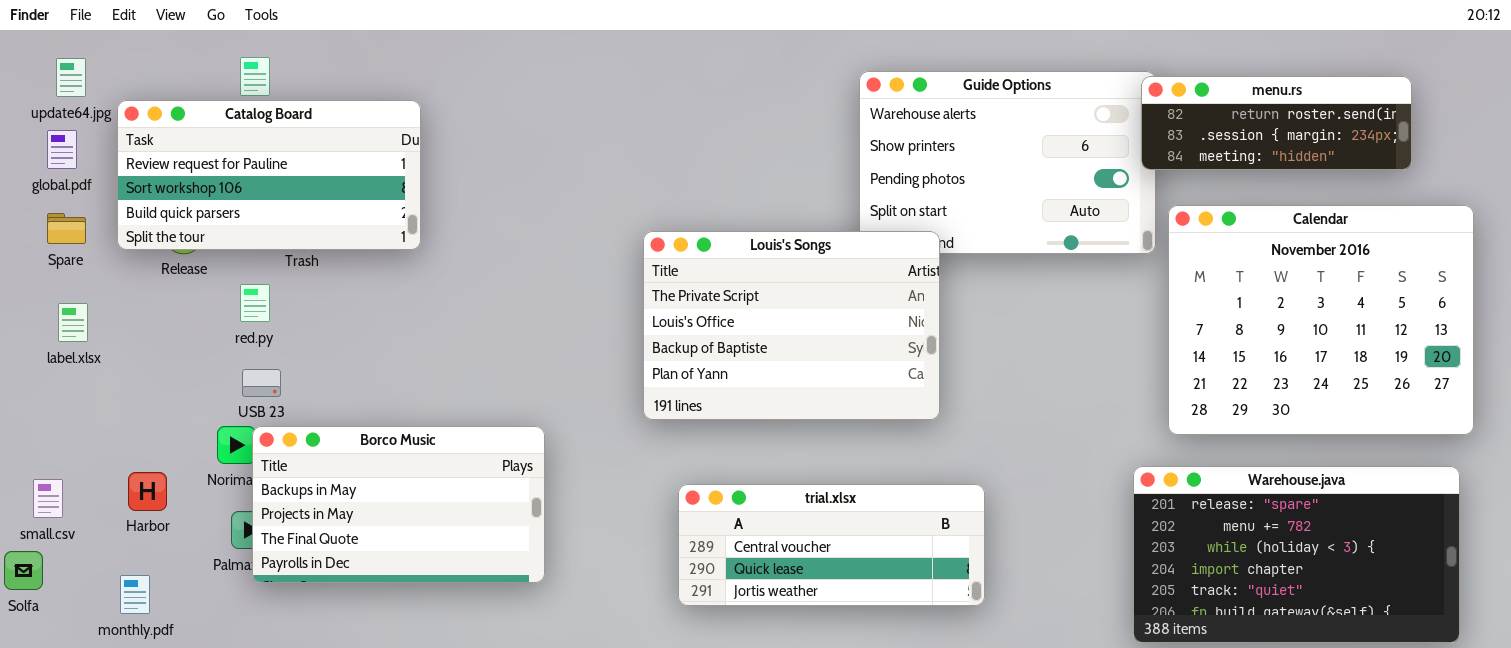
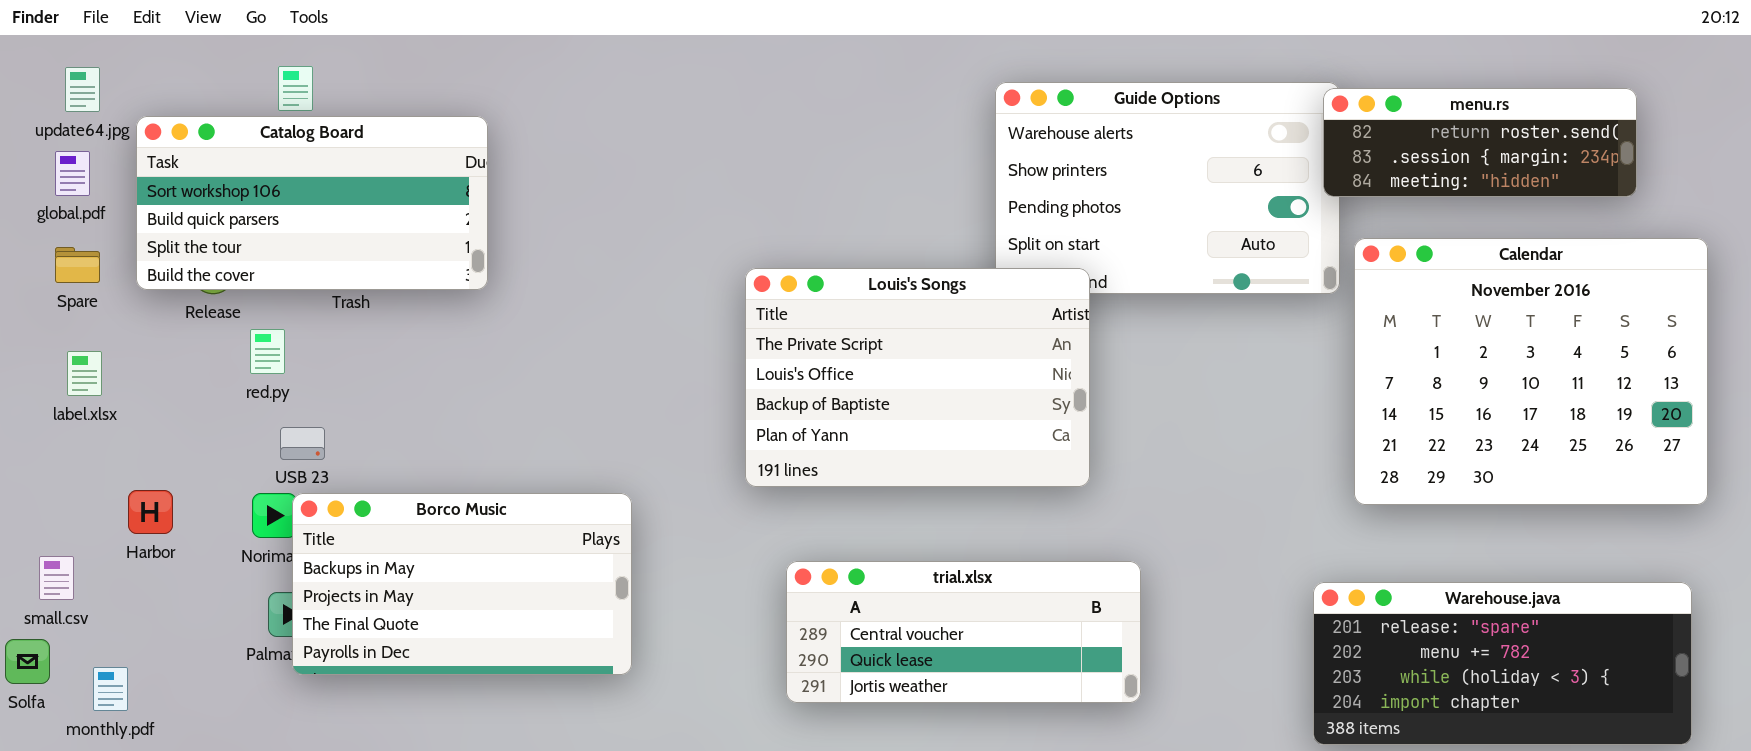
Catalog Board: [117,100,421,250] -> [136,116,488,290], scrolled down 1 row
red.py: [240,284,270,322] -> [250,329,285,374], moved
Warehouse.java: [1133,466,1460,643] -> [1313,582,1692,745], resized
Harbor: [128,472,167,511] -> [128,490,173,534], moved
monthly.pdf: [120,575,150,614] -> [93,667,128,711], moved

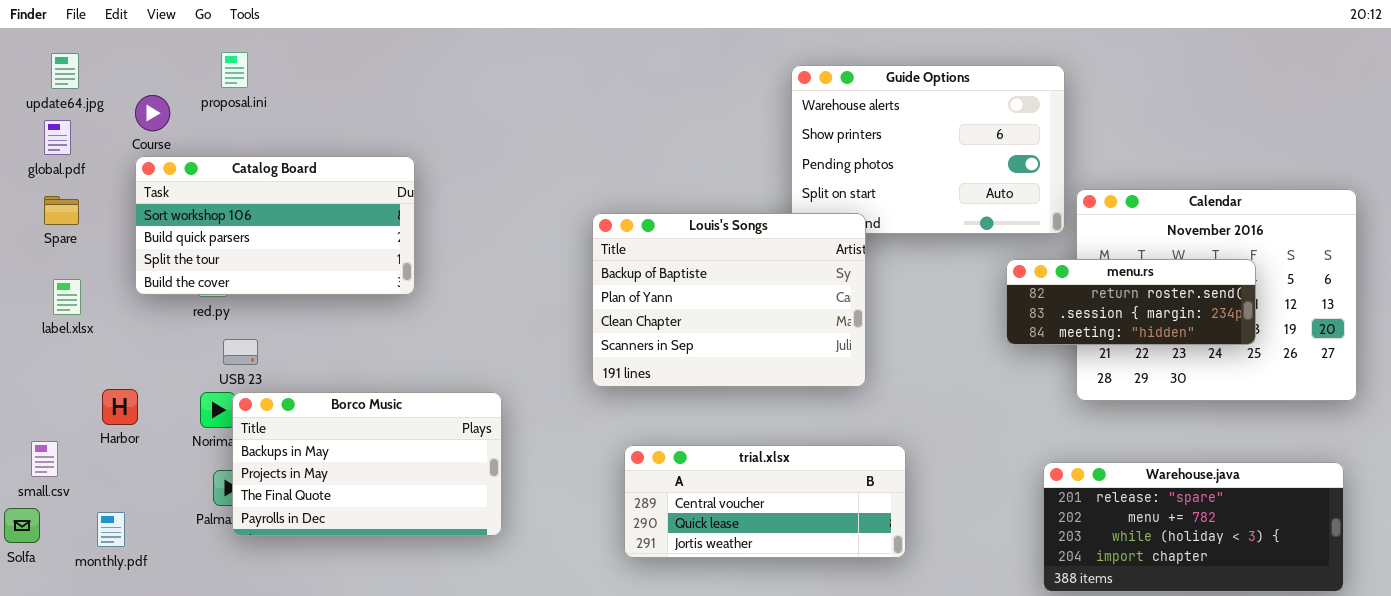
menu.rs: [1323,88,1637,197] -> [1006,259,1256,345], moved
Catalog Board: [136,116,488,290] -> [135,156,415,295], moved
Louis's Songs: [745,268,1090,487] -> [592,213,866,387], scrolled down 2 rows
monthly.pdf: [93,667,128,711] -> [97,512,125,547], moved

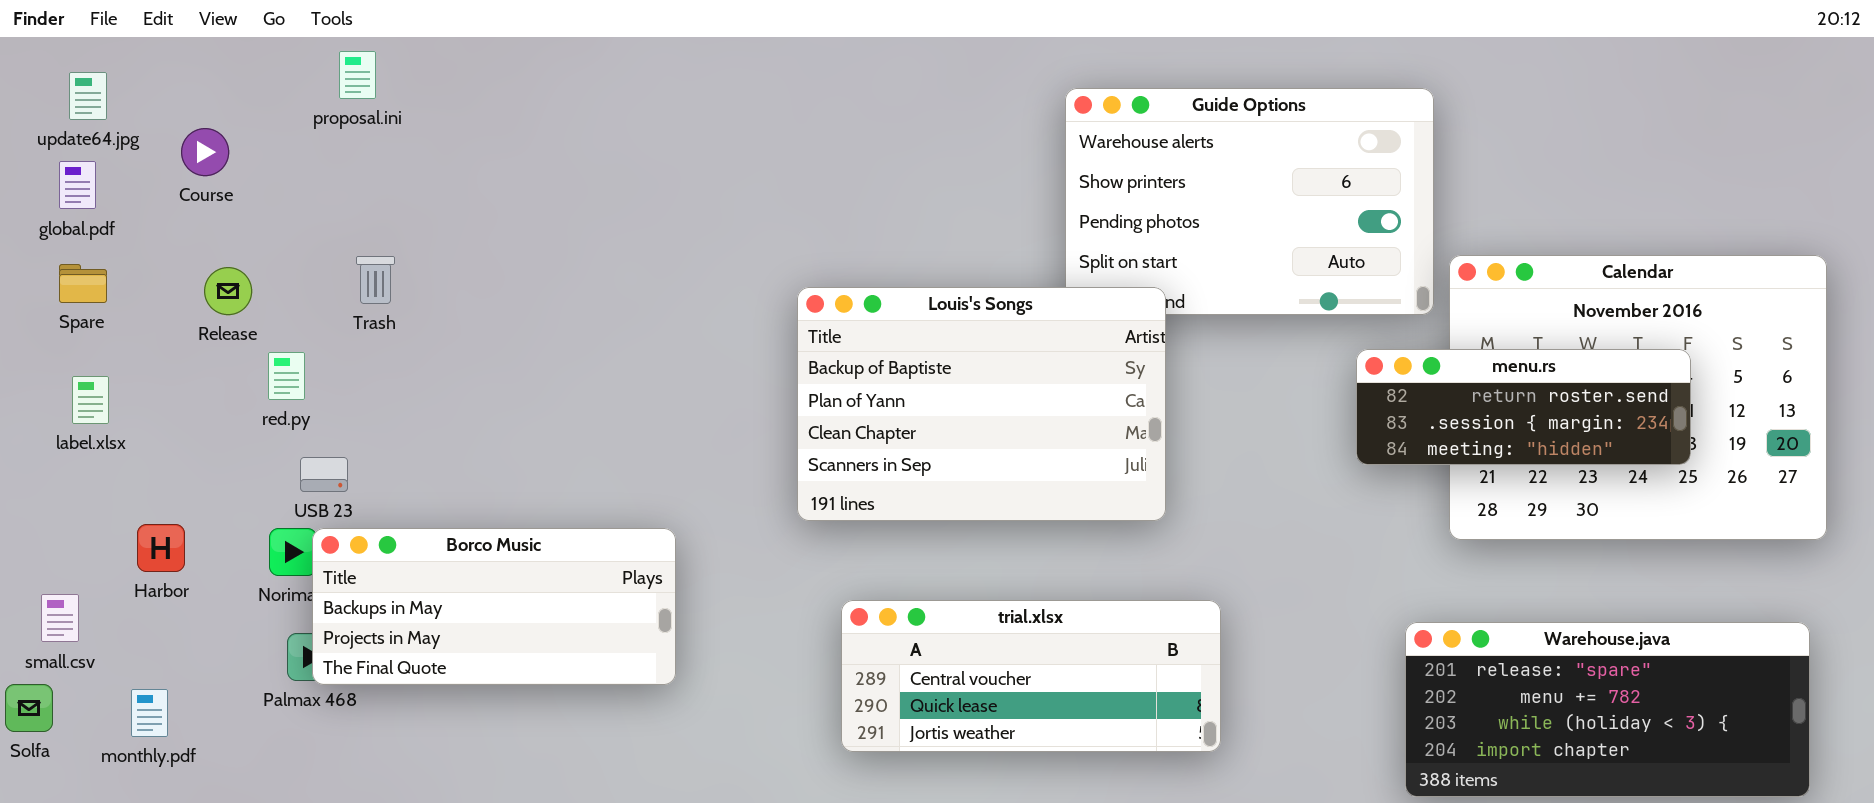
proposal.ini: [221,52,248,88] -> [339,51,376,99], moved
Catalog Board: [135,156,415,295] -> none, closed
Borco Music: [232,392,502,536] -> [312,528,676,685], resized

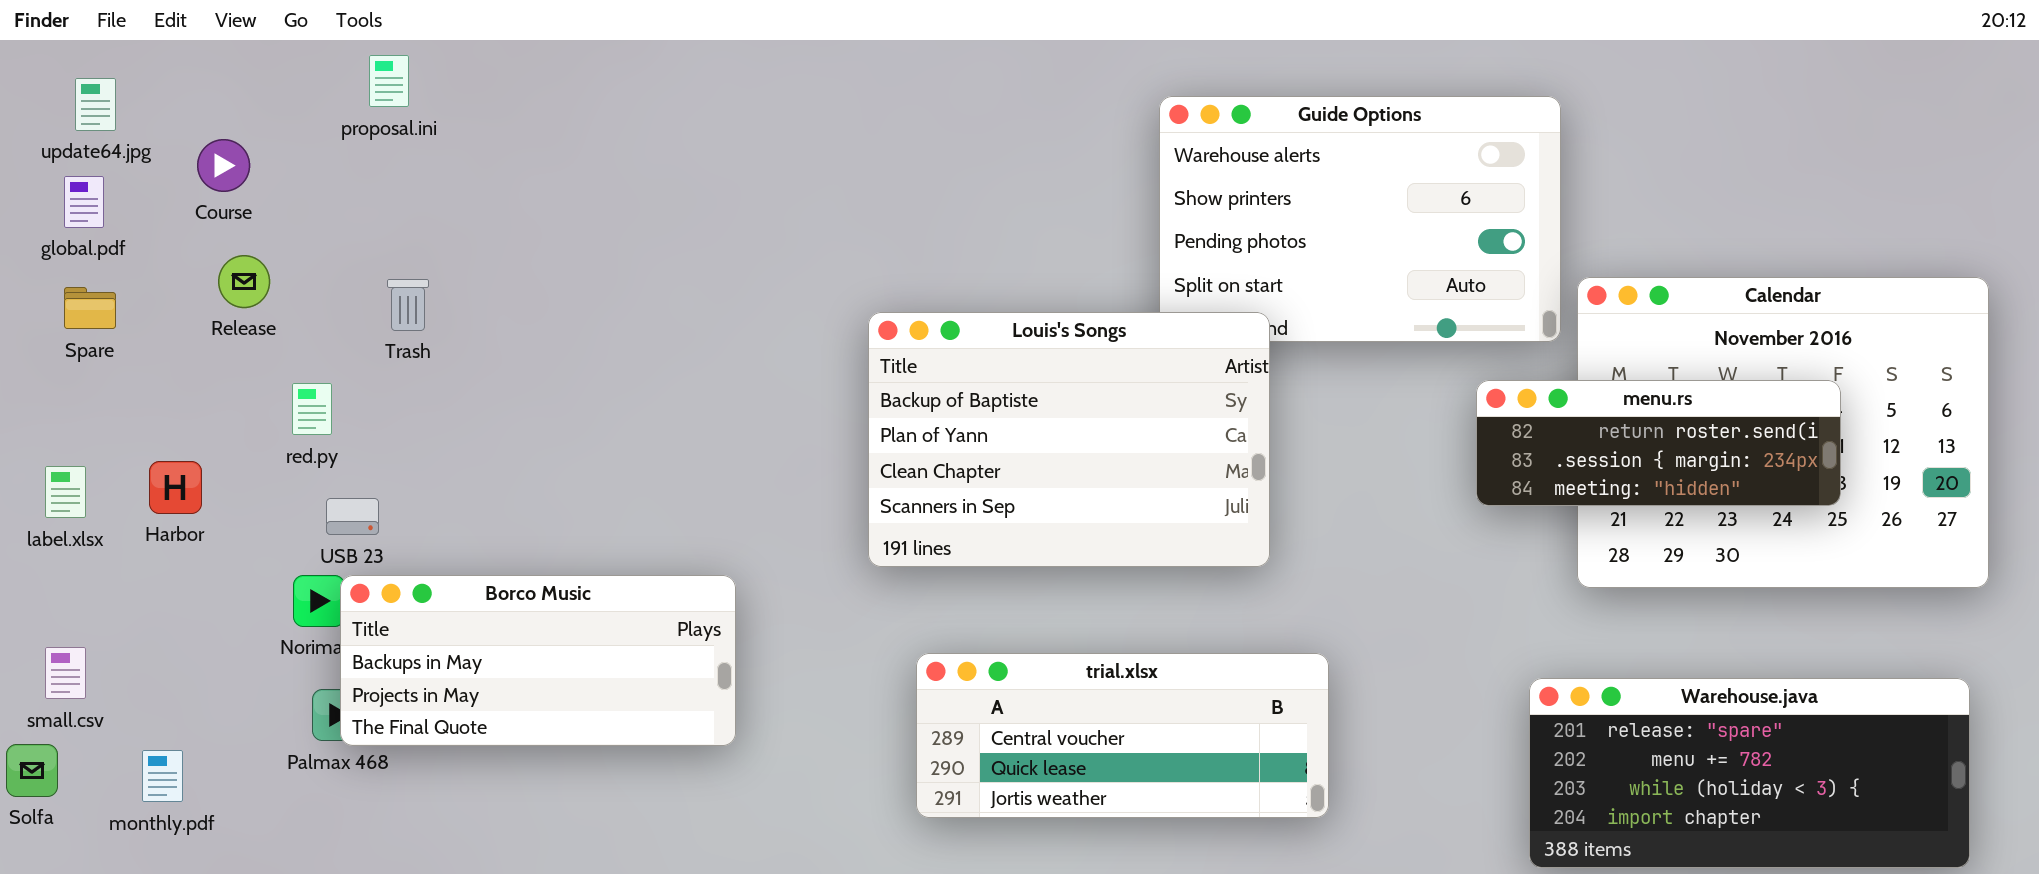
Release: [204,267,252,315] -> [218,255,270,308], moved
label.xlsx: [72,376,109,424] -> [45,466,86,518], moved
Harbor: [137,524,185,572] -> [149,461,202,514], moved

